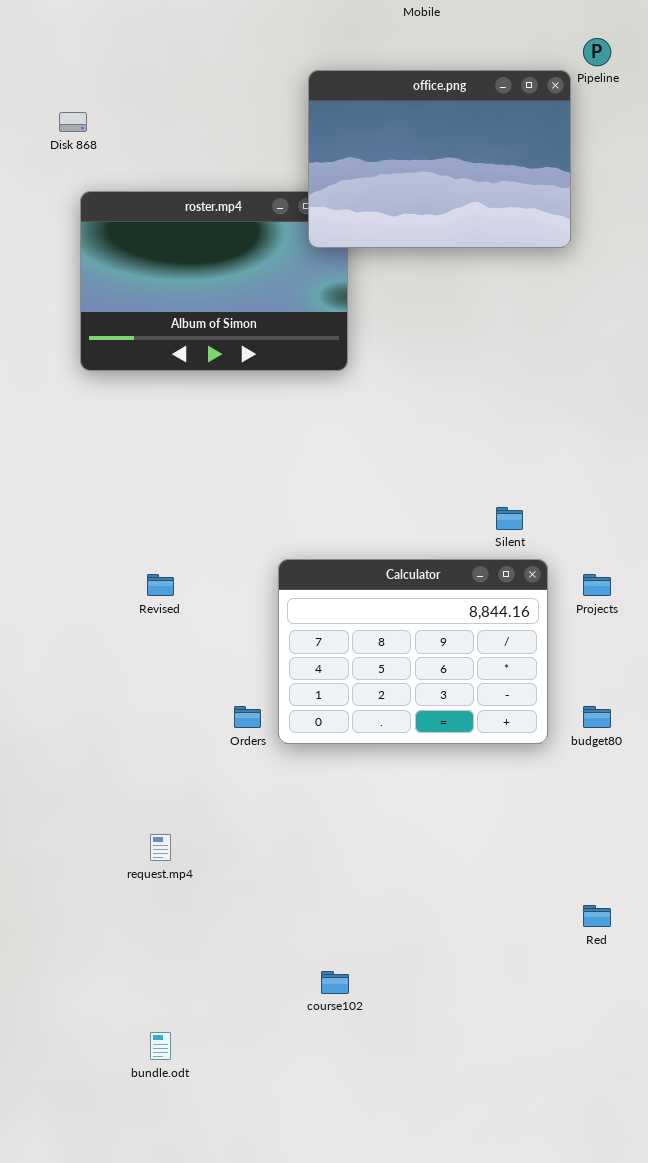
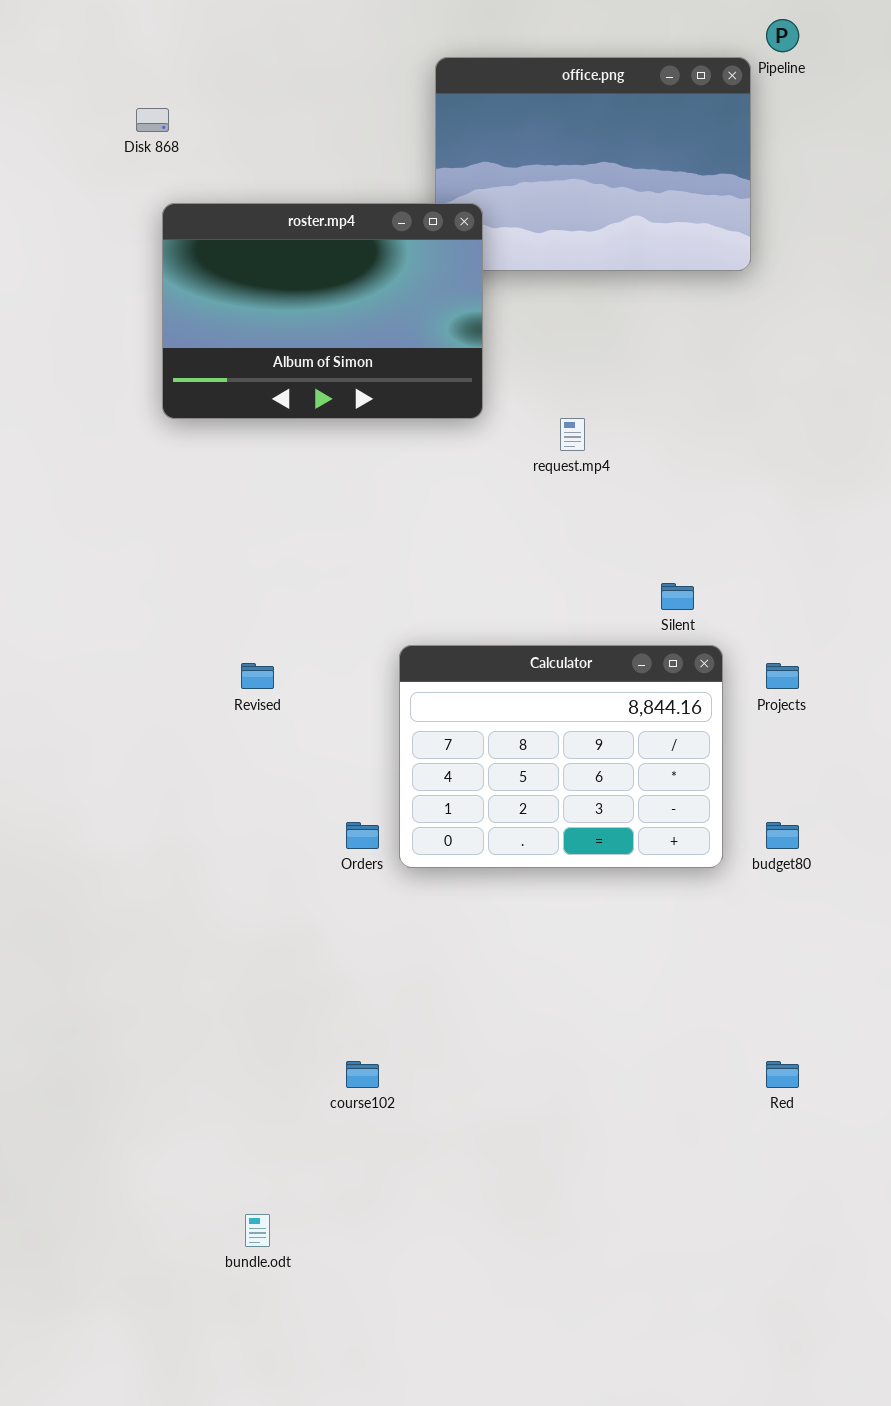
roster.mp4: [80,191,348,371] -> [162,203,483,419], raised
request.mp4: [150,834,171,861] -> [560,418,585,451], moved
course102: [321,971,349,994] -> [346,1061,379,1088], moved

